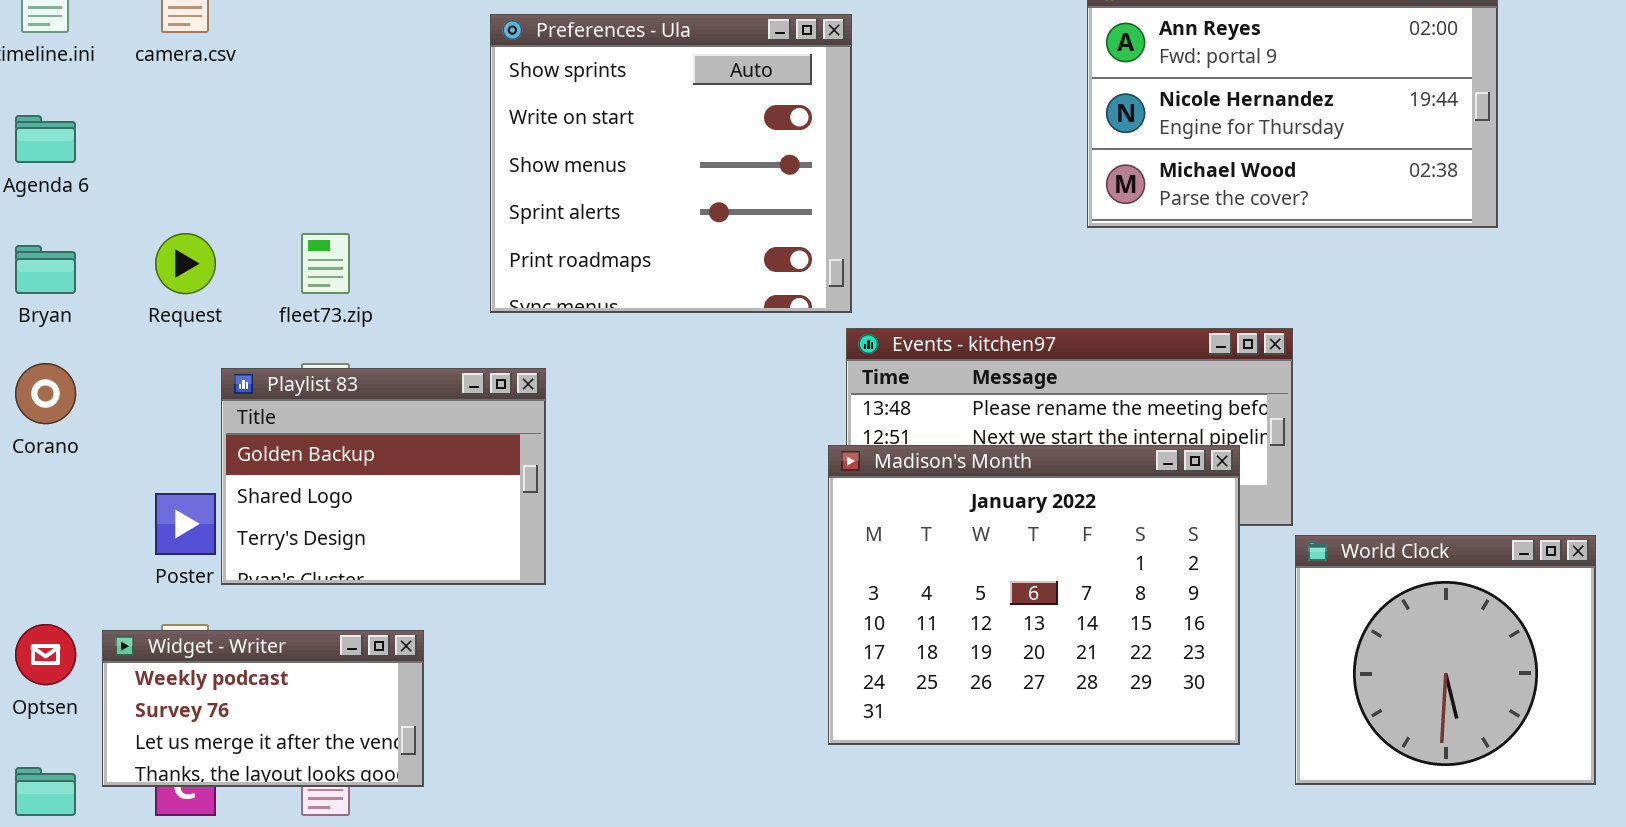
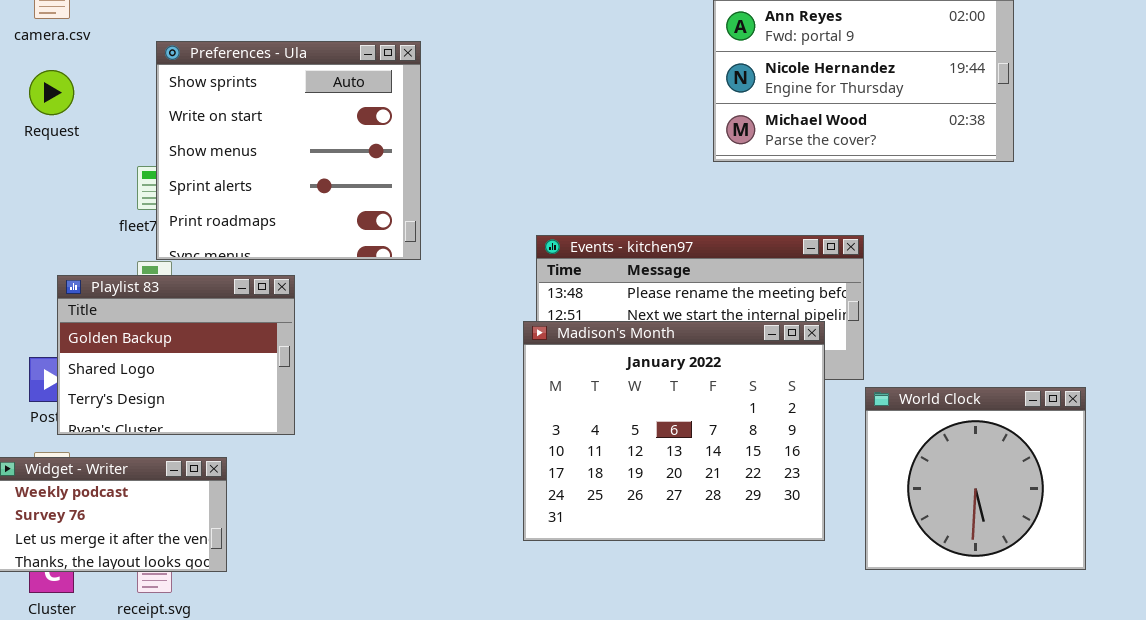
Preferences - Ula: [490,14,852,313] -> [156,41,421,260], moved
Request: [155,233,216,294] -> [29,70,74,115], moved
Playlist 83: [221,368,546,585] -> [57,275,295,435], moved

